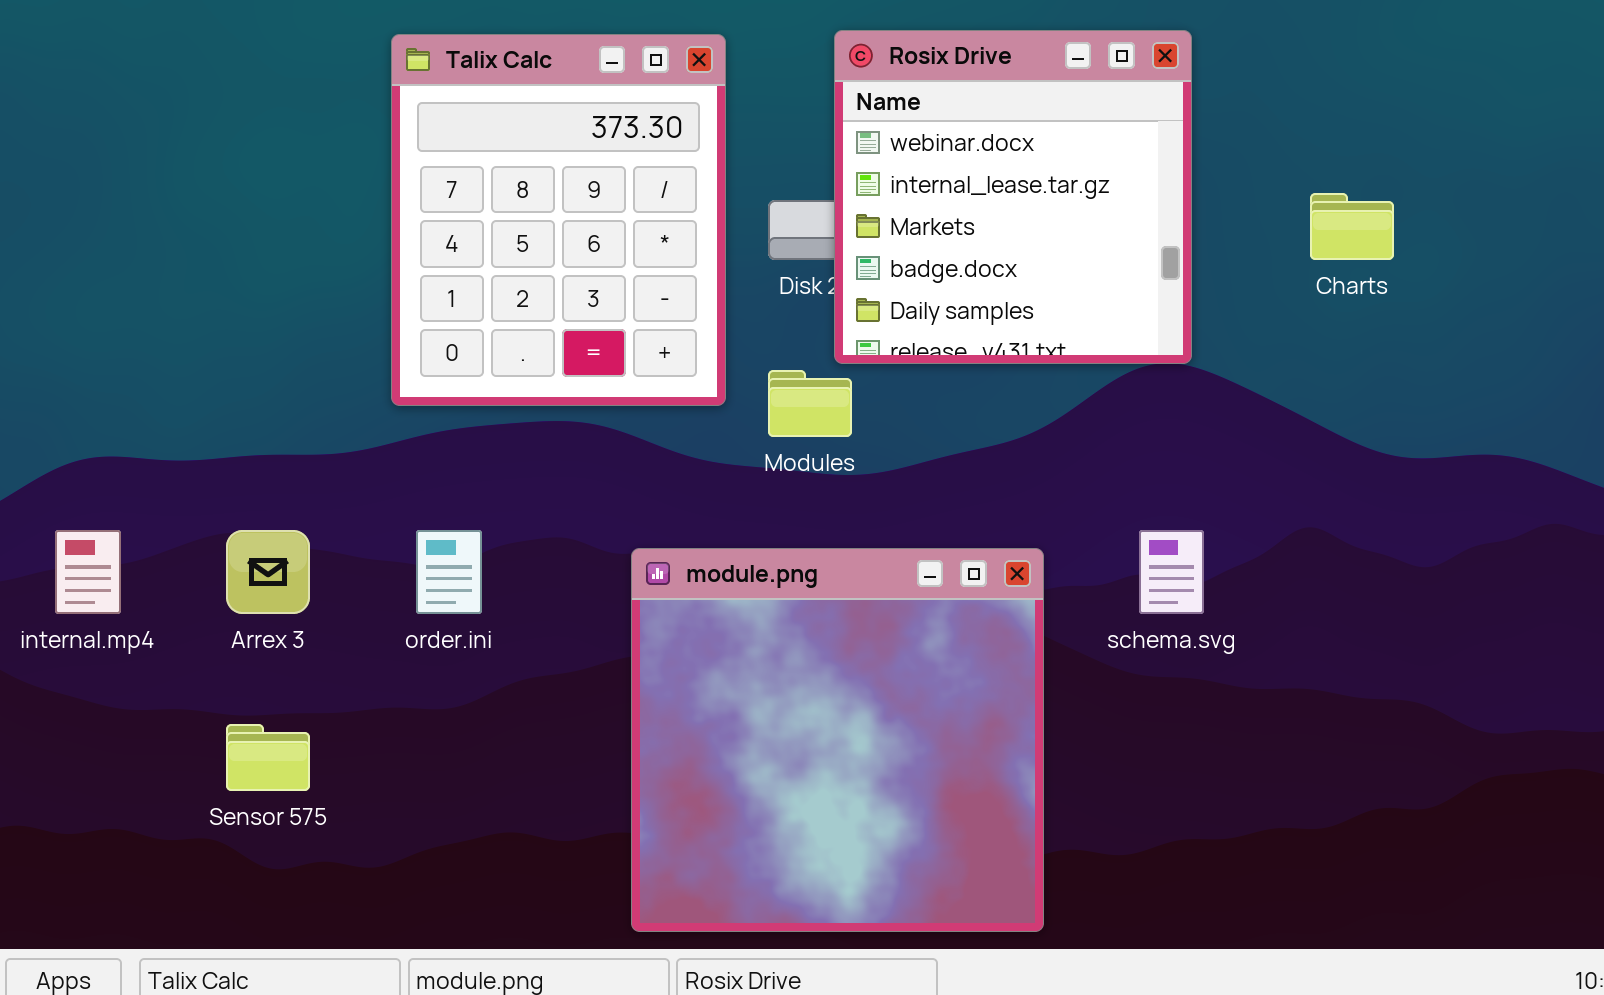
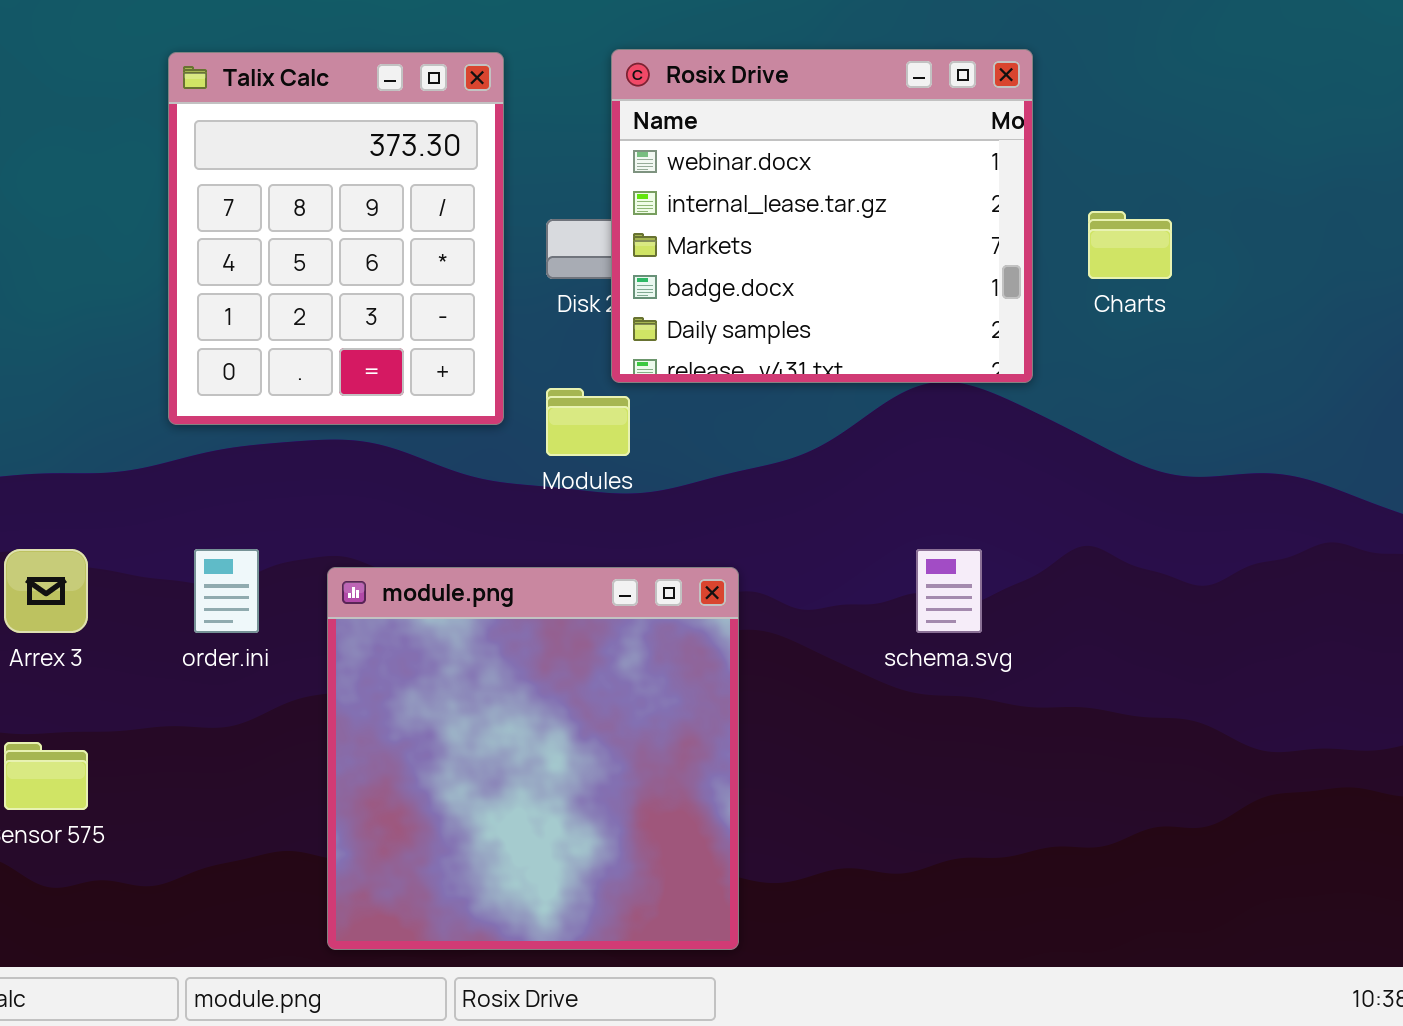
Rosix Drive: [834,30,1192,364] -> [611,49,1033,383], resized
module.png: [631,548,1044,932] -> [327,567,739,950], moved

